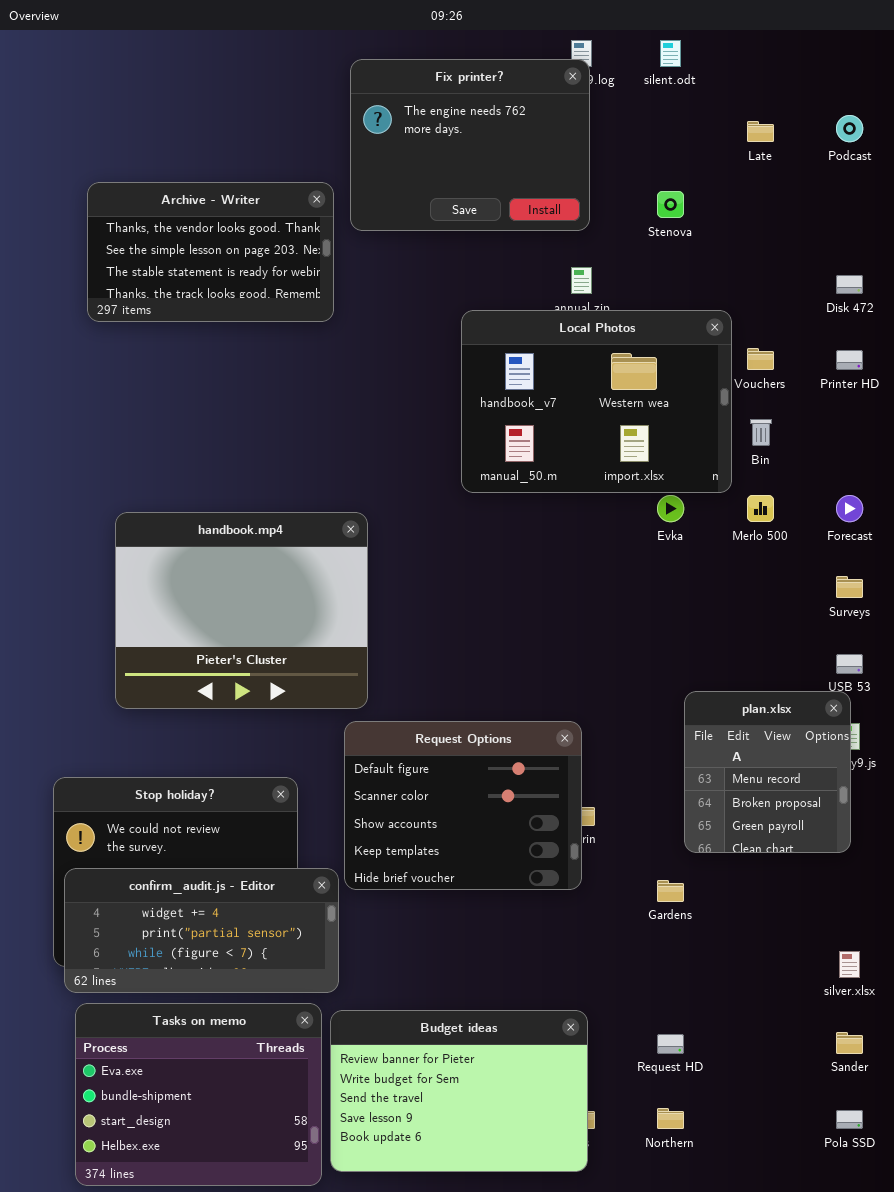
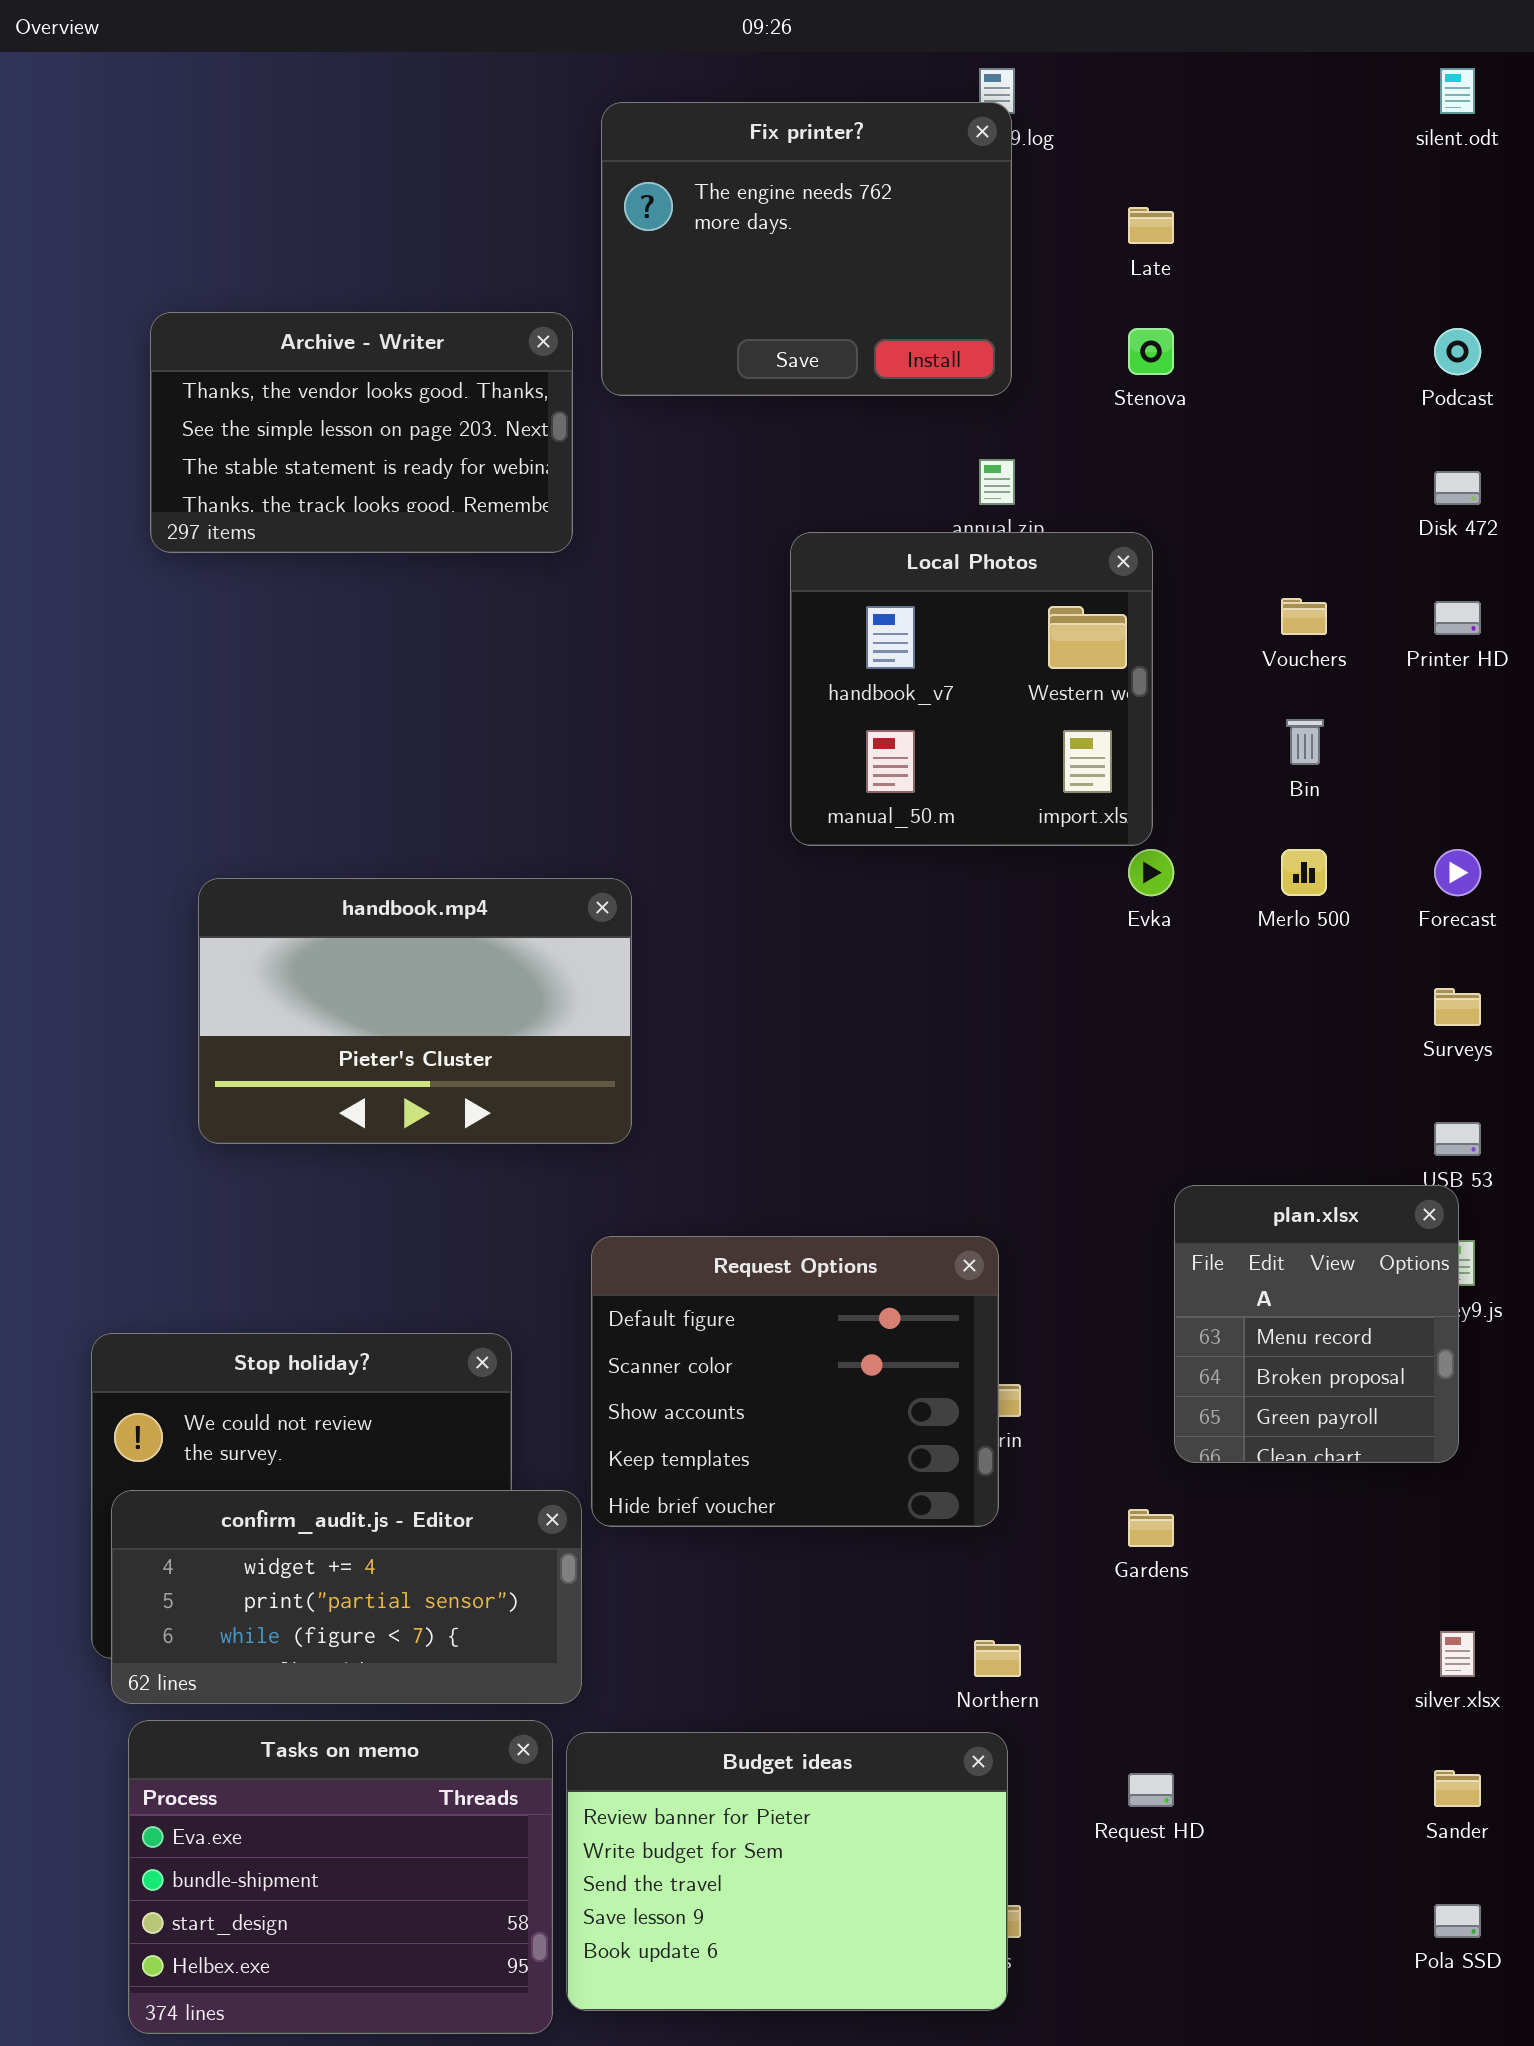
silent.odt: [660,40,681,67] -> [1440,68,1475,114], moved
Podcast: [836,115,863,142] -> [1434,328,1481,375], moved
Late: [747,121,774,142] -> [1128,207,1174,244], moved
Local Photos: [461,310,732,493] -> [790,532,1153,846], resized
handbook.mp4: [115,512,368,709] -> [198,878,632,1144], resized
Northern: [657,1108,684,1129] -> [974,1640,1021,1677], moved

